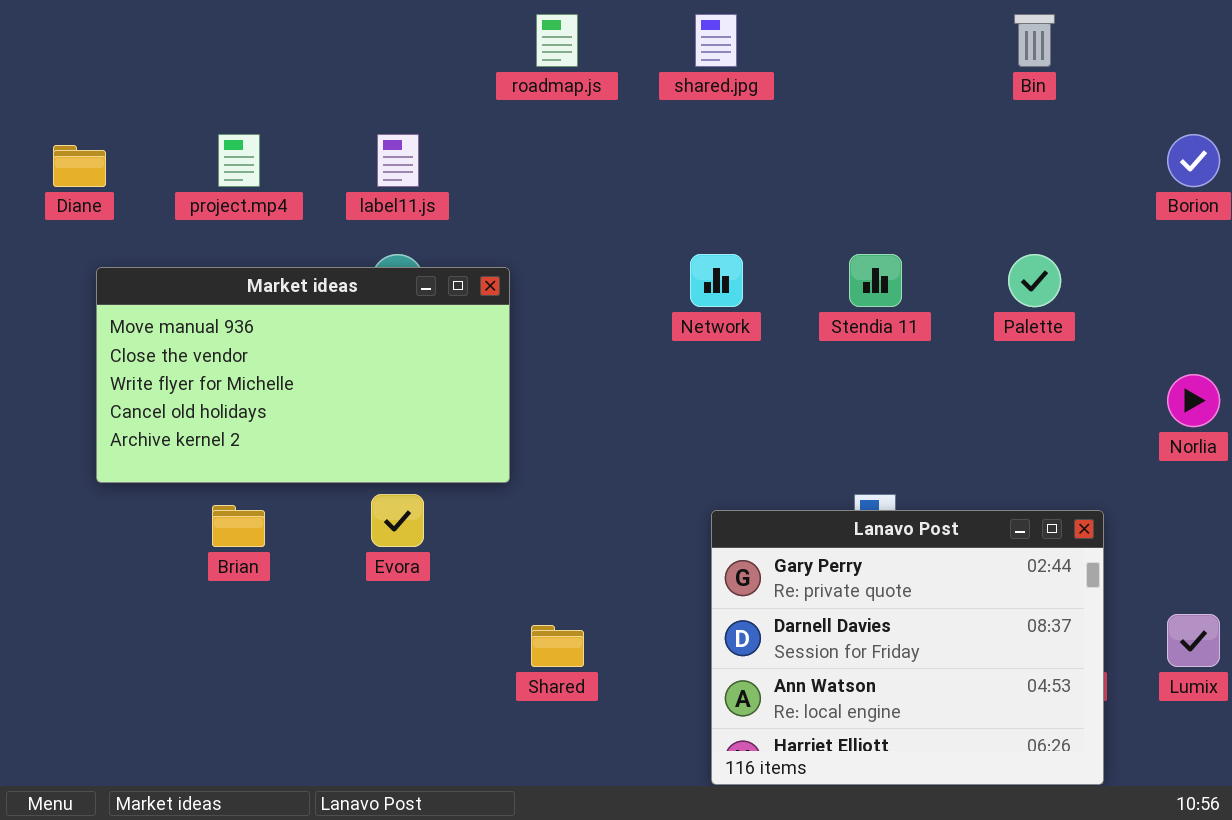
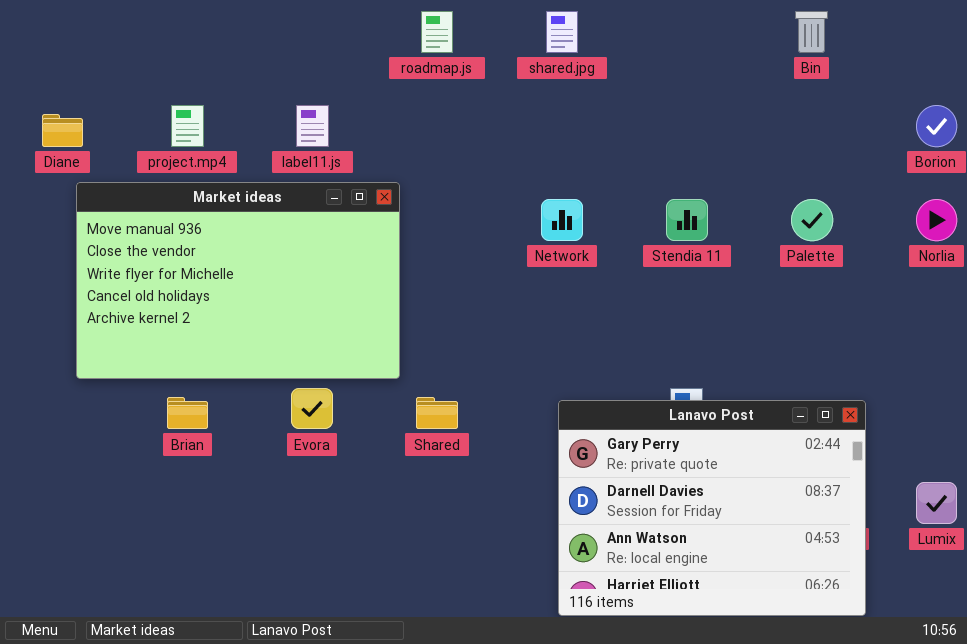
Market ideas: [96,267,510,483] -> [76,182,400,379], resized
Norlia: [1167,374,1220,427] -> [916,199,957,241], moved
Shared: [531,625,584,667] -> [416,397,458,429], moved

